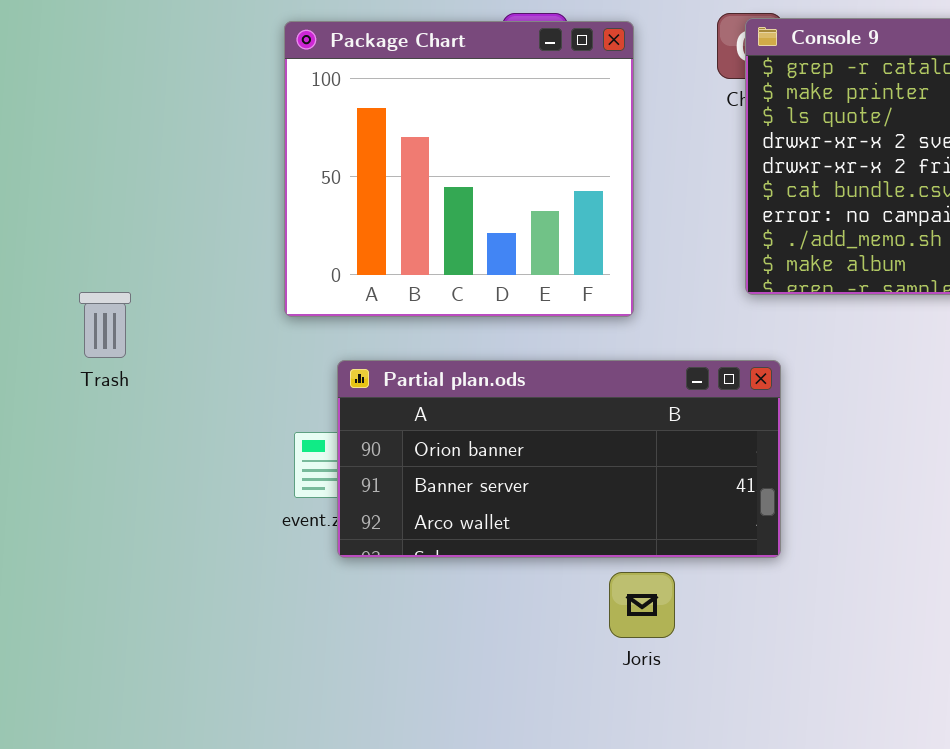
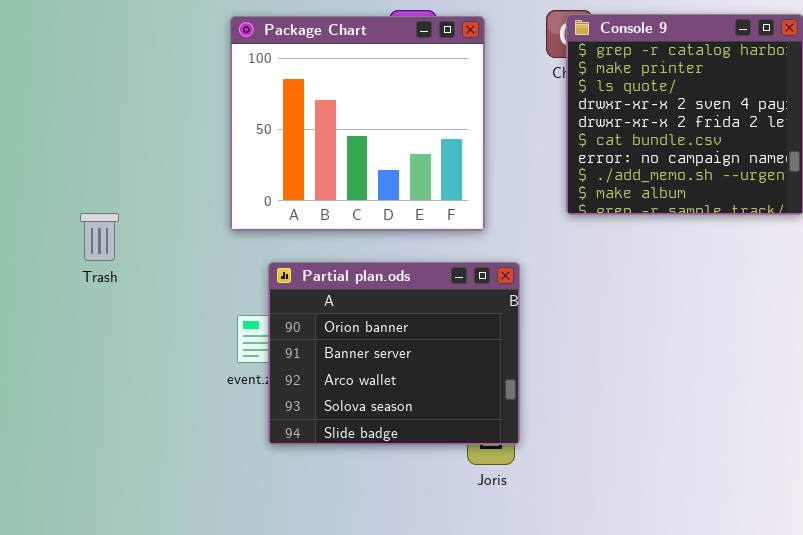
Partial plan.ods: [337,360,781,558] -> [268,262,520,445], resized

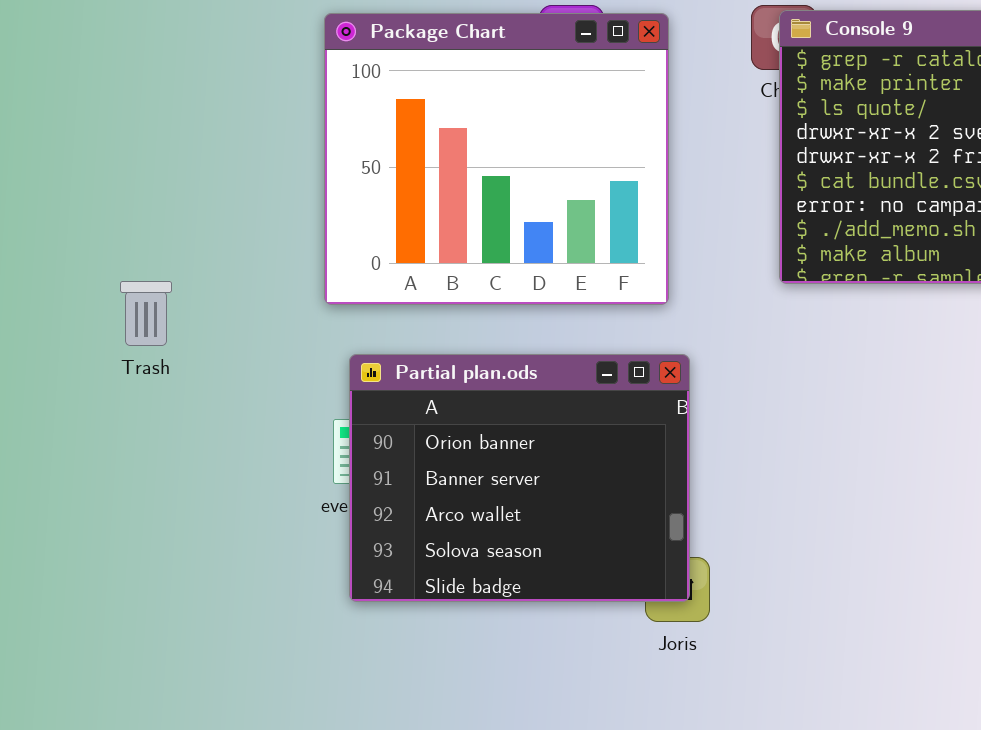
Partial plan.ods: [268,262,520,445] -> [349,354,690,602], moved

